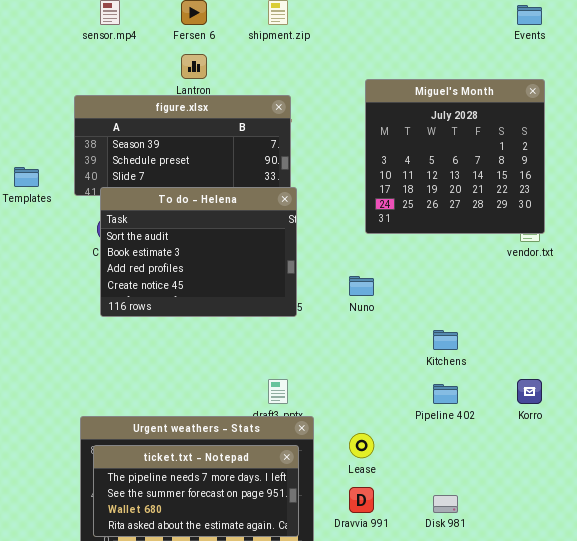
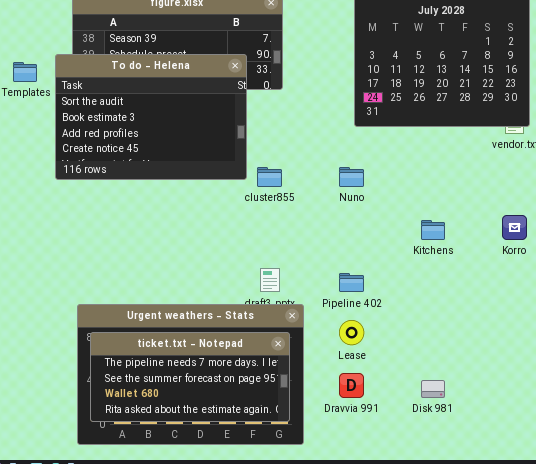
To do - Helena: [100,187,297,317] -> [55,54,247,180], moved
Korro: [517,379,542,404] -> [502,215,527,240], moved
Pipeline 402: [433,384,458,404] -> [339,273,364,292], moved

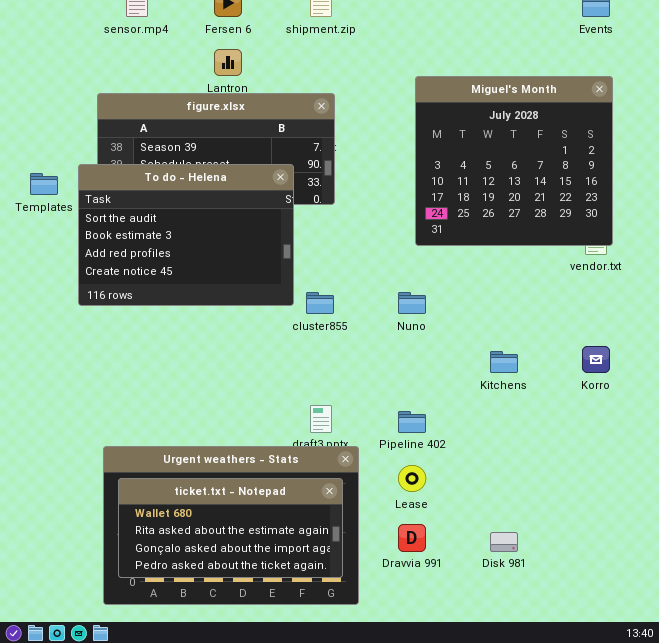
ticket.txt - Notepad: [90,332,290,422] -> [118,478,343,578], scrolled down 2 rows

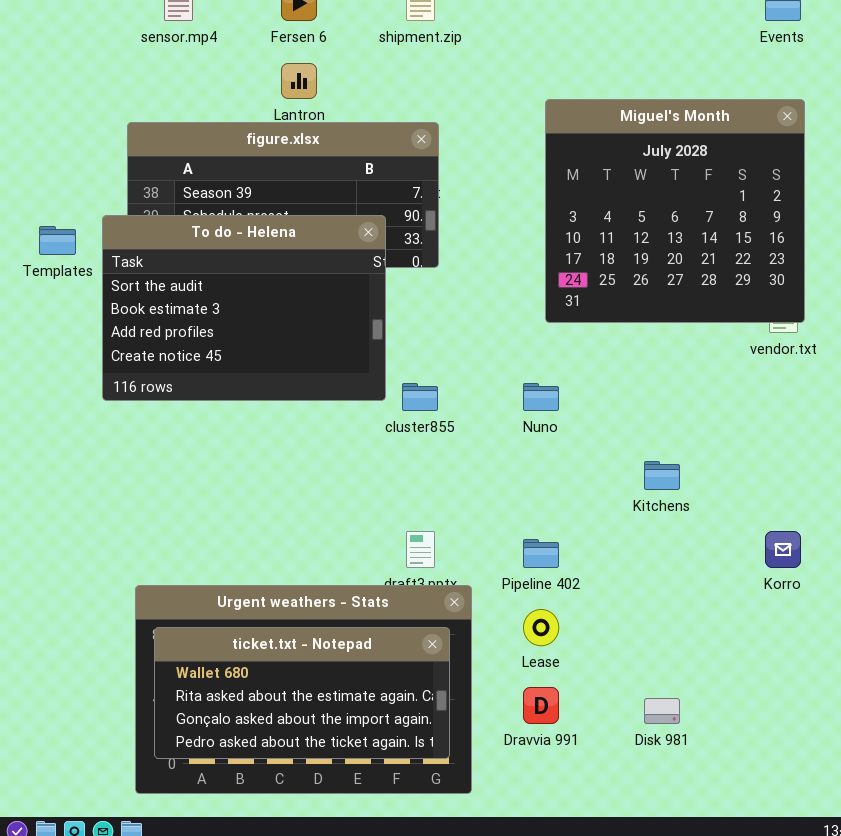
Korro: [582,346,610,373] -> [765,531,801,568], moved

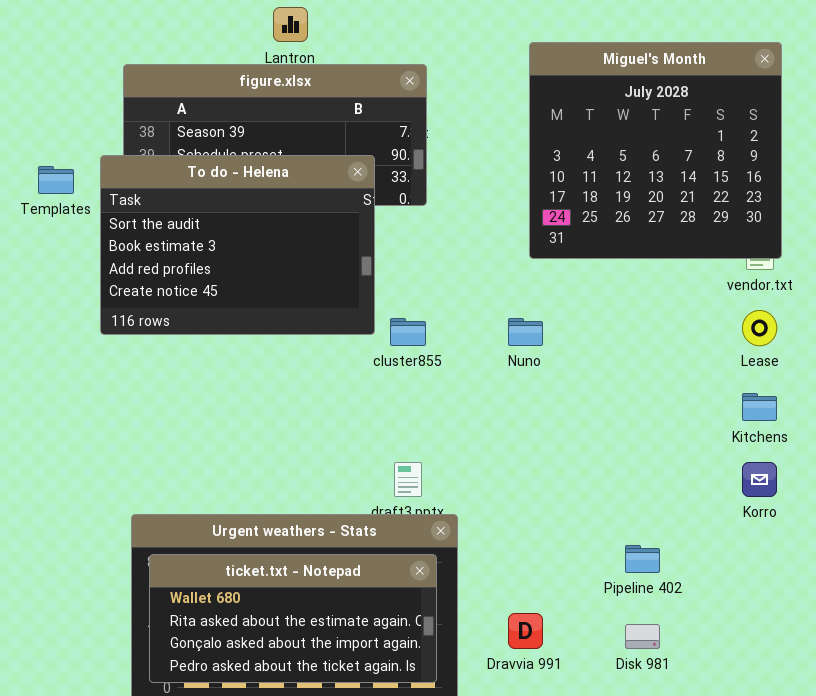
Kitchens: [644,461,680,490] -> [742,393,777,421], moved
Pipeline 402: [523,539,559,568] -> [625,545,660,573], moved
Lease: [523,609,559,646] -> [742,310,777,346], moved

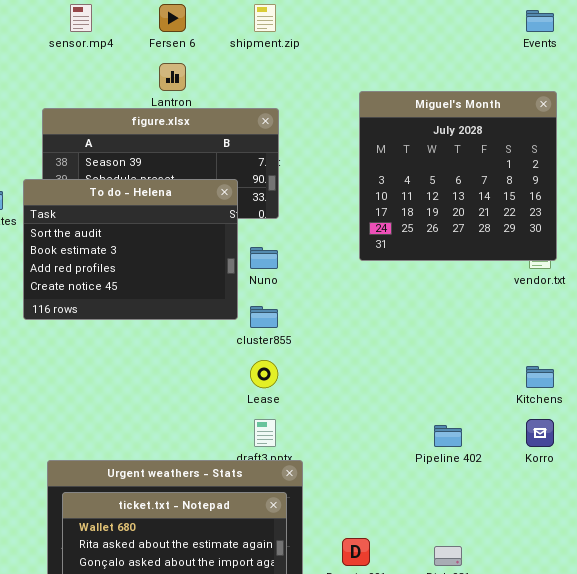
Lease: [742,310,777,346] -> [250,360,278,388], moved
Nuno: [508,318,543,346] -> [250,247,278,269], moved
Pipeline 402: [625,545,660,573] -> [434,425,462,447], moved

